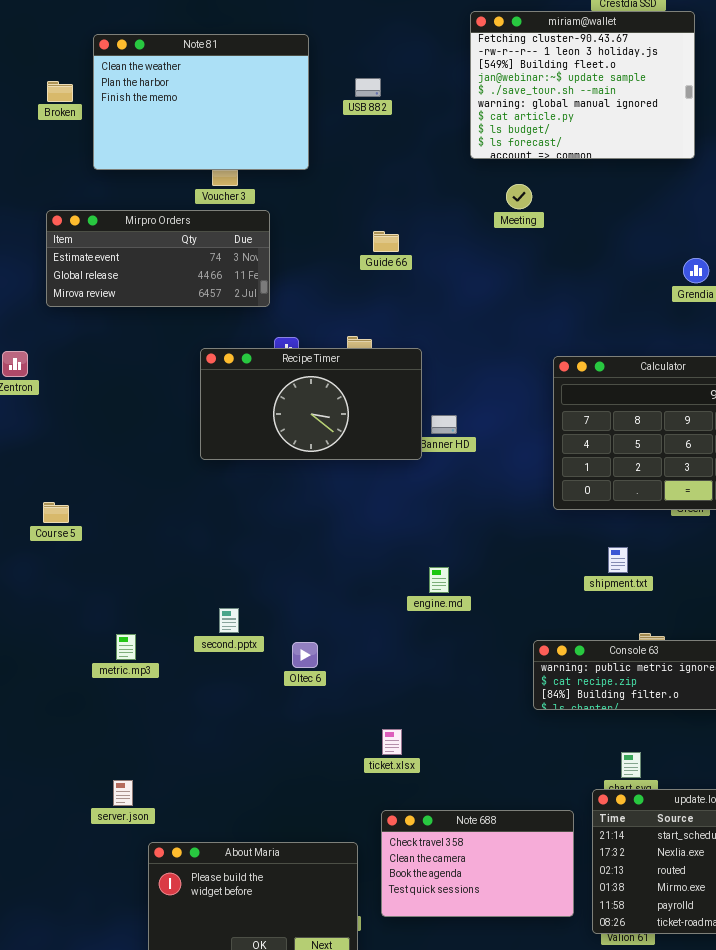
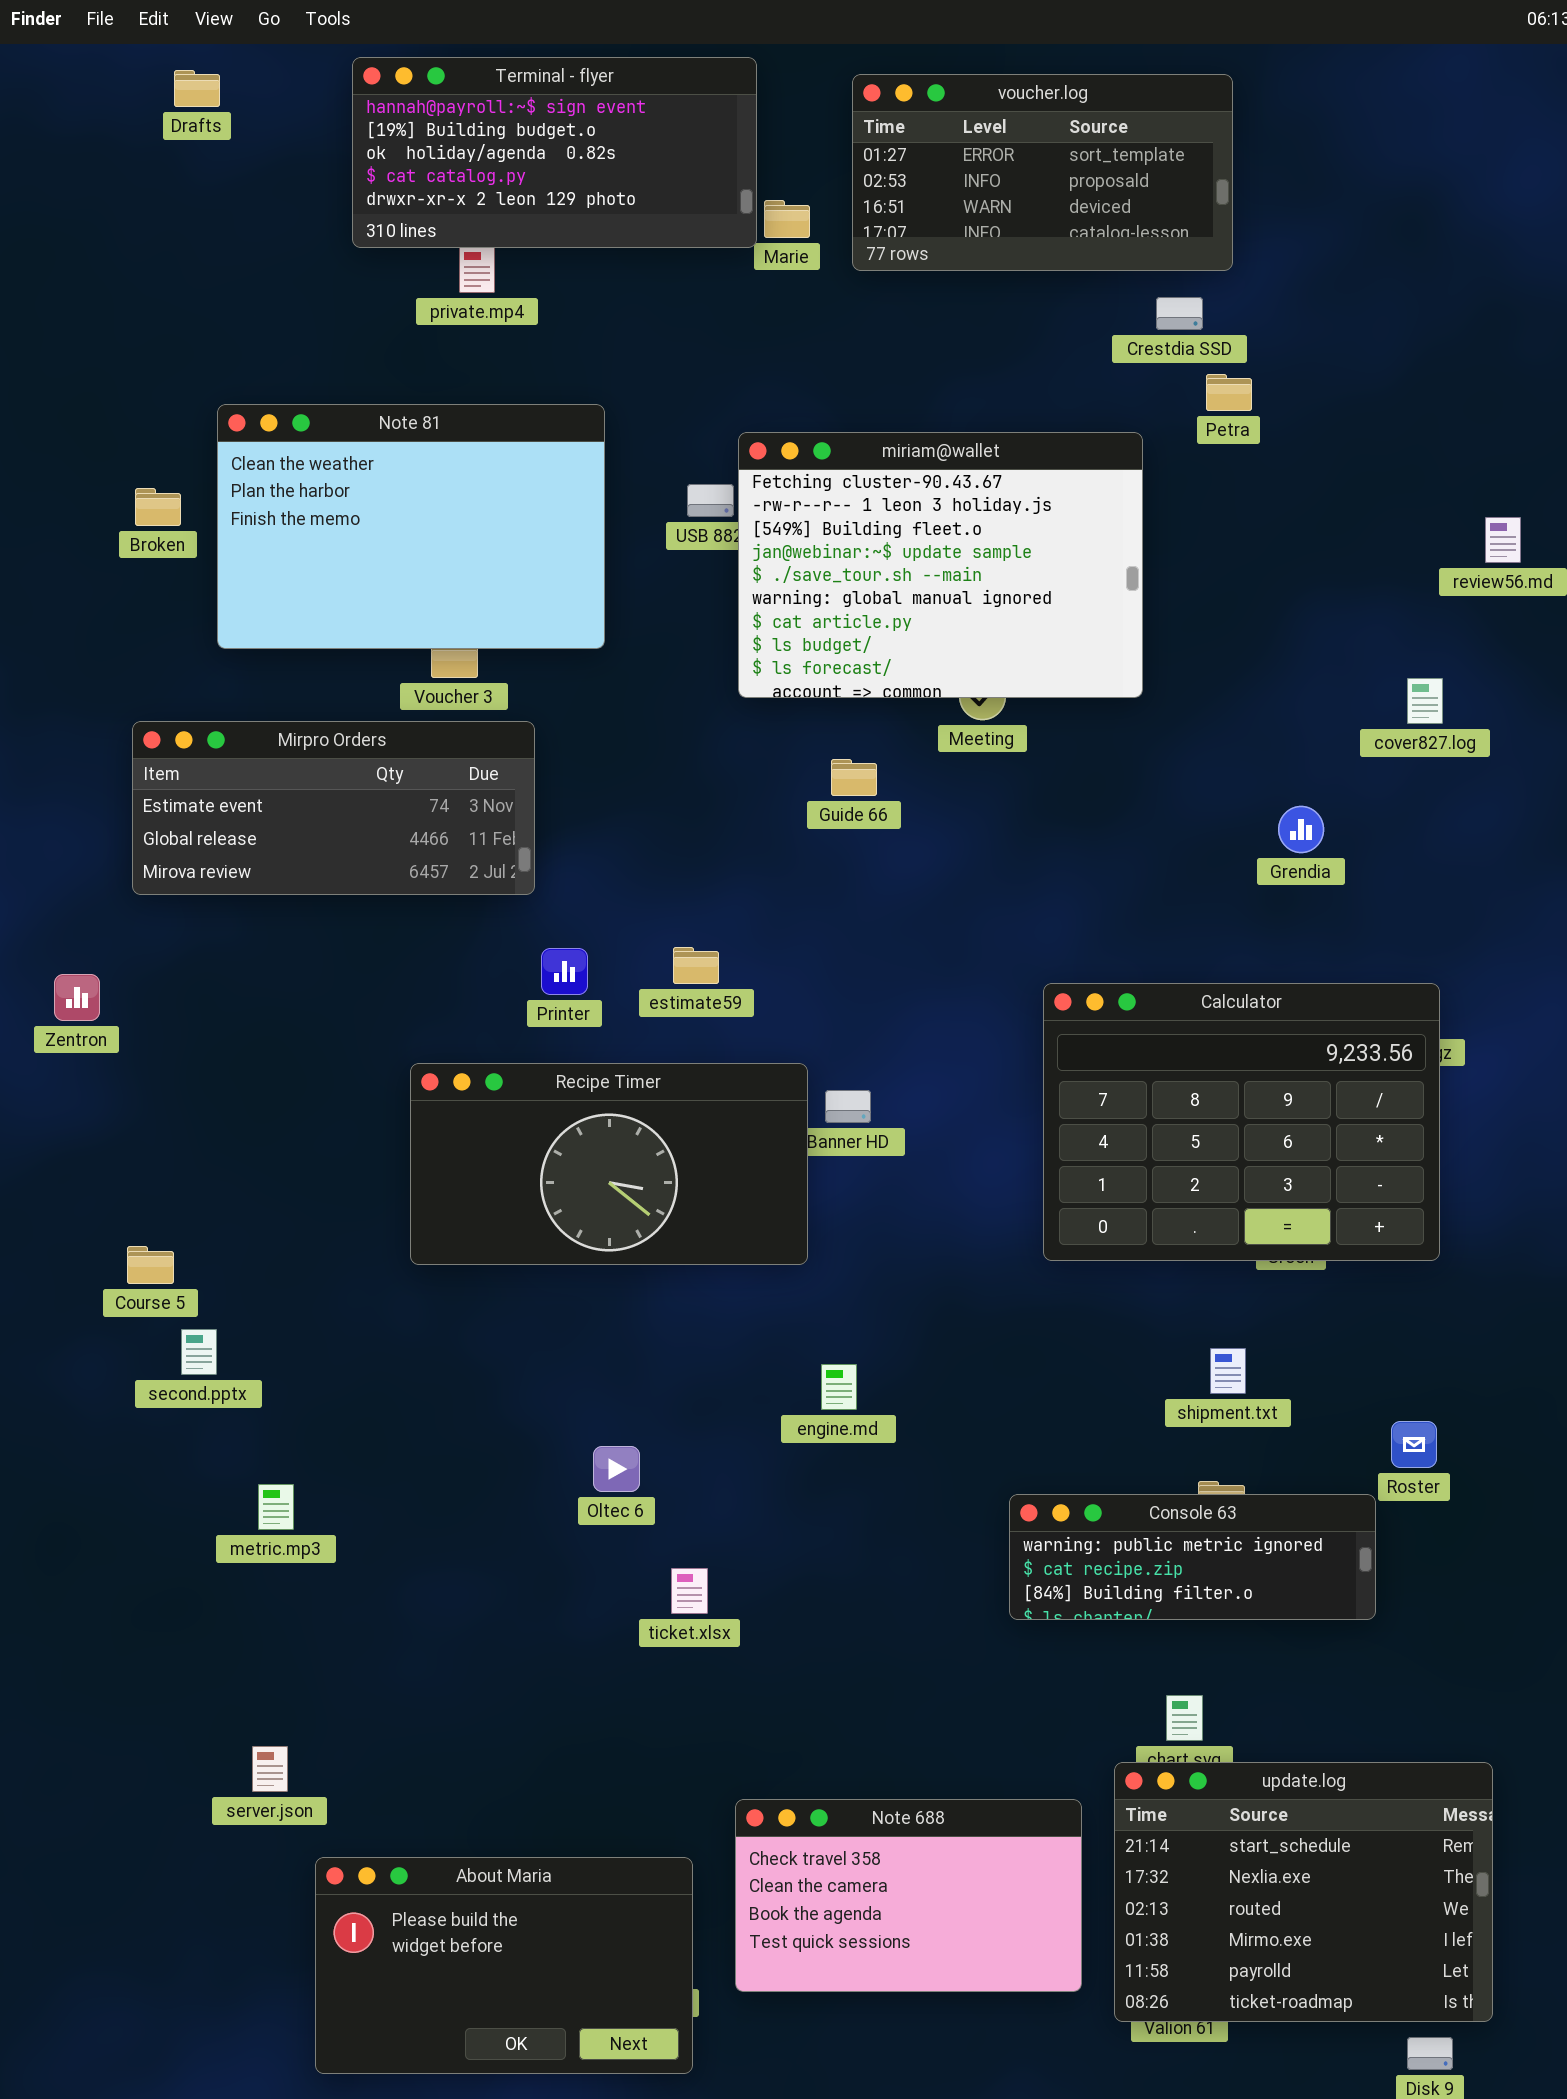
miriam@wallet: [470,11,695,159] -> [738,432,1143,698], moved
Guide 66: [373,231,399,252] -> [831,759,877,796], moved
Recipe Timer: [200,348,422,460] -> [410,1063,808,1265], moved
shipment.txt: [608,547,628,573] -> [1210,1348,1246,1394], moved
second.pptx: [219,608,239,633] -> [181,1329,217,1375], moved
Oltec 6: [292,642,318,668] -> [593,1446,640,1492], moved
ticket.xlsx: [382,729,402,755] -> [671,1568,708,1614], moved

